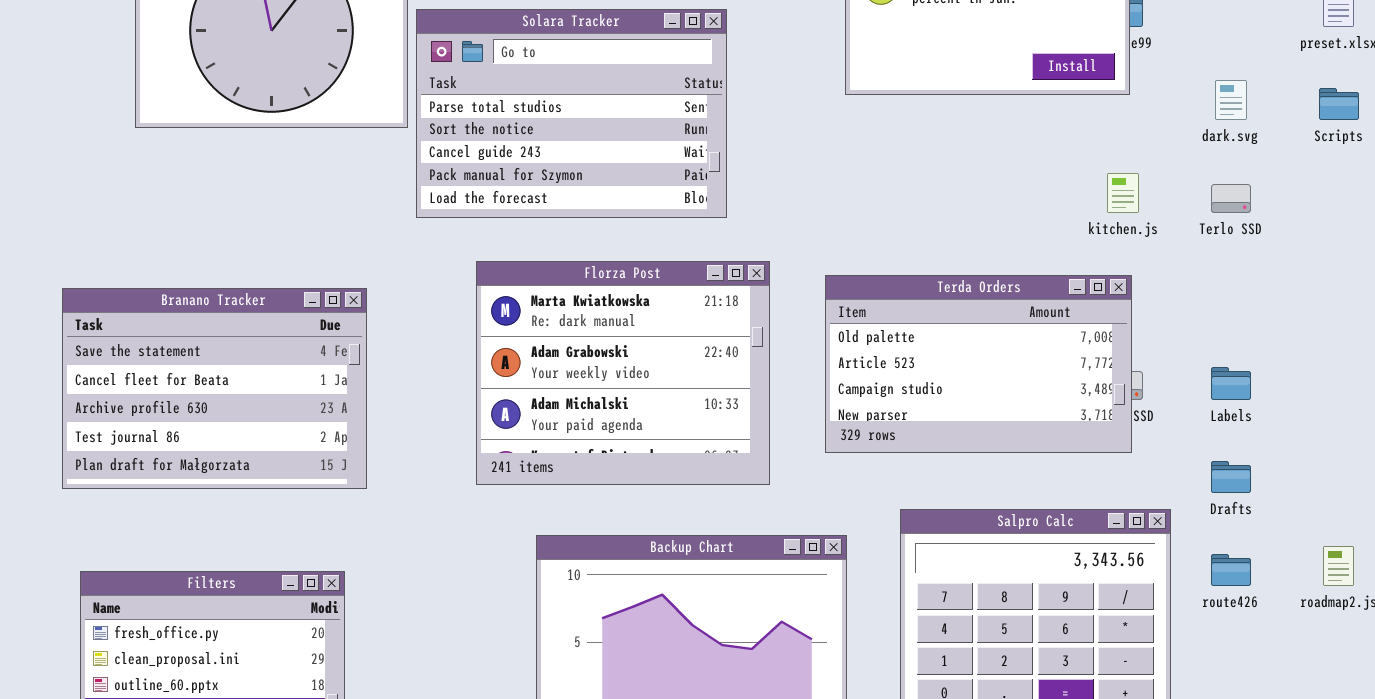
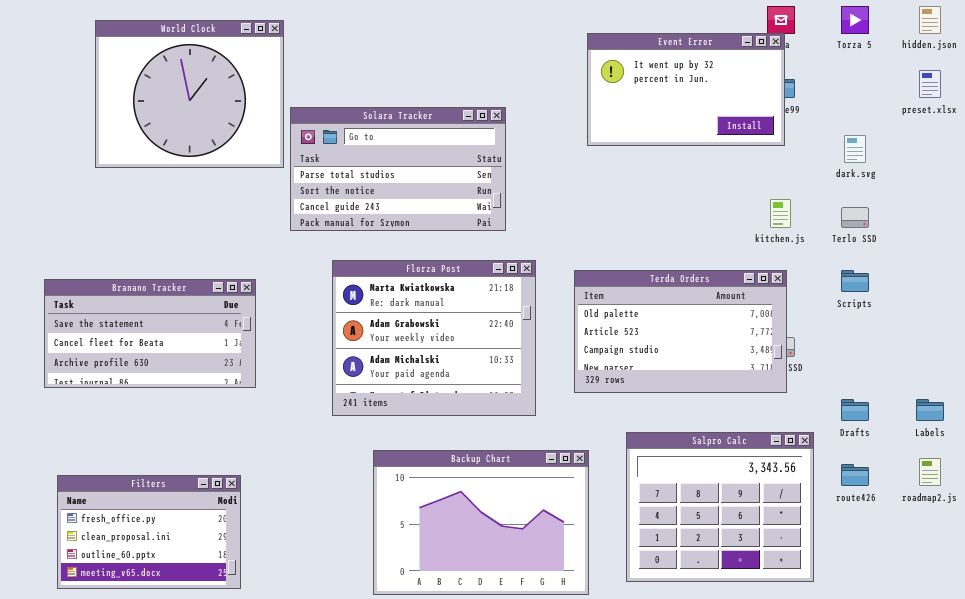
Solara Tracker: [416,9,727,218] -> [290,107,506,231], resized
Scripts: [1319,88,1359,120] -> [841,270,869,292], moved
Branano Tracker: [62,288,367,489] -> [44,279,256,388], resized
Labels: [1211,367,1251,400] -> [916,399,944,421], moved

